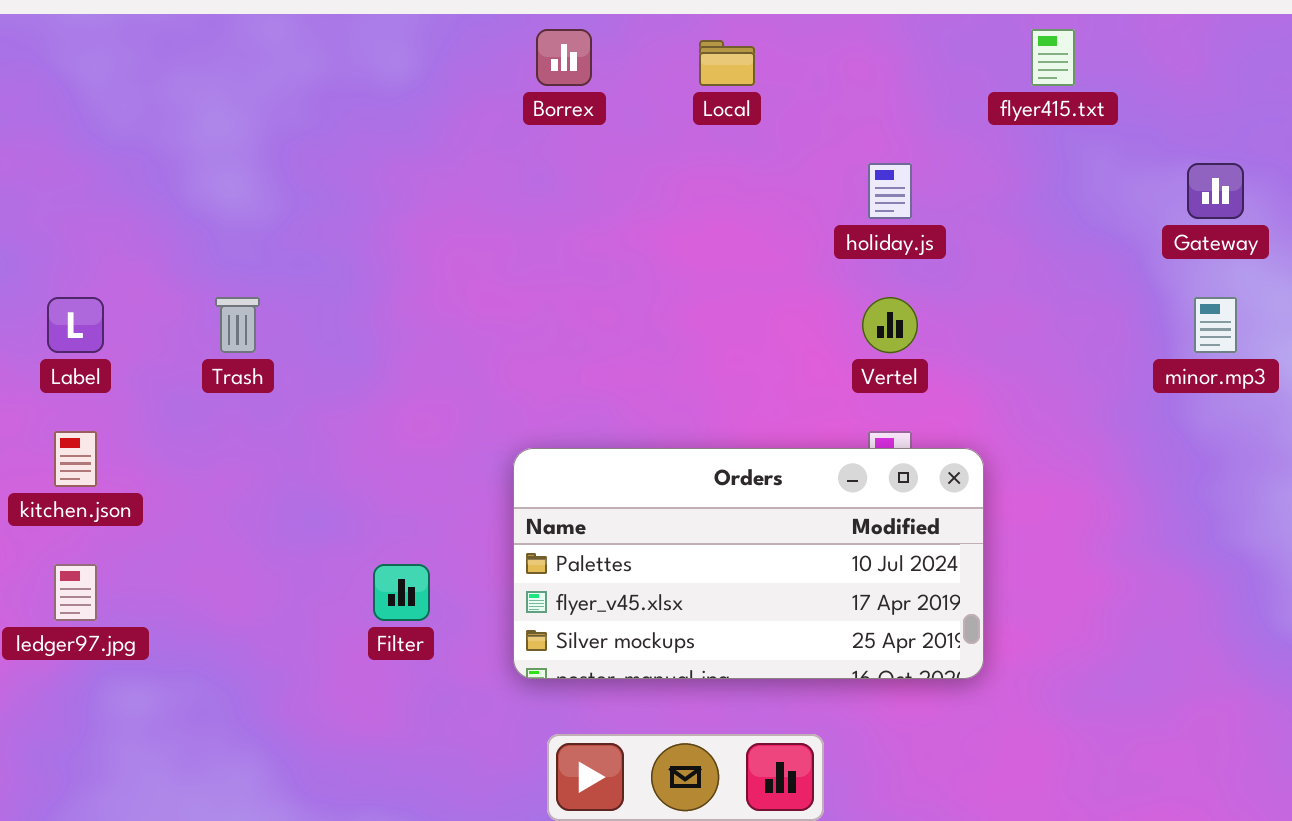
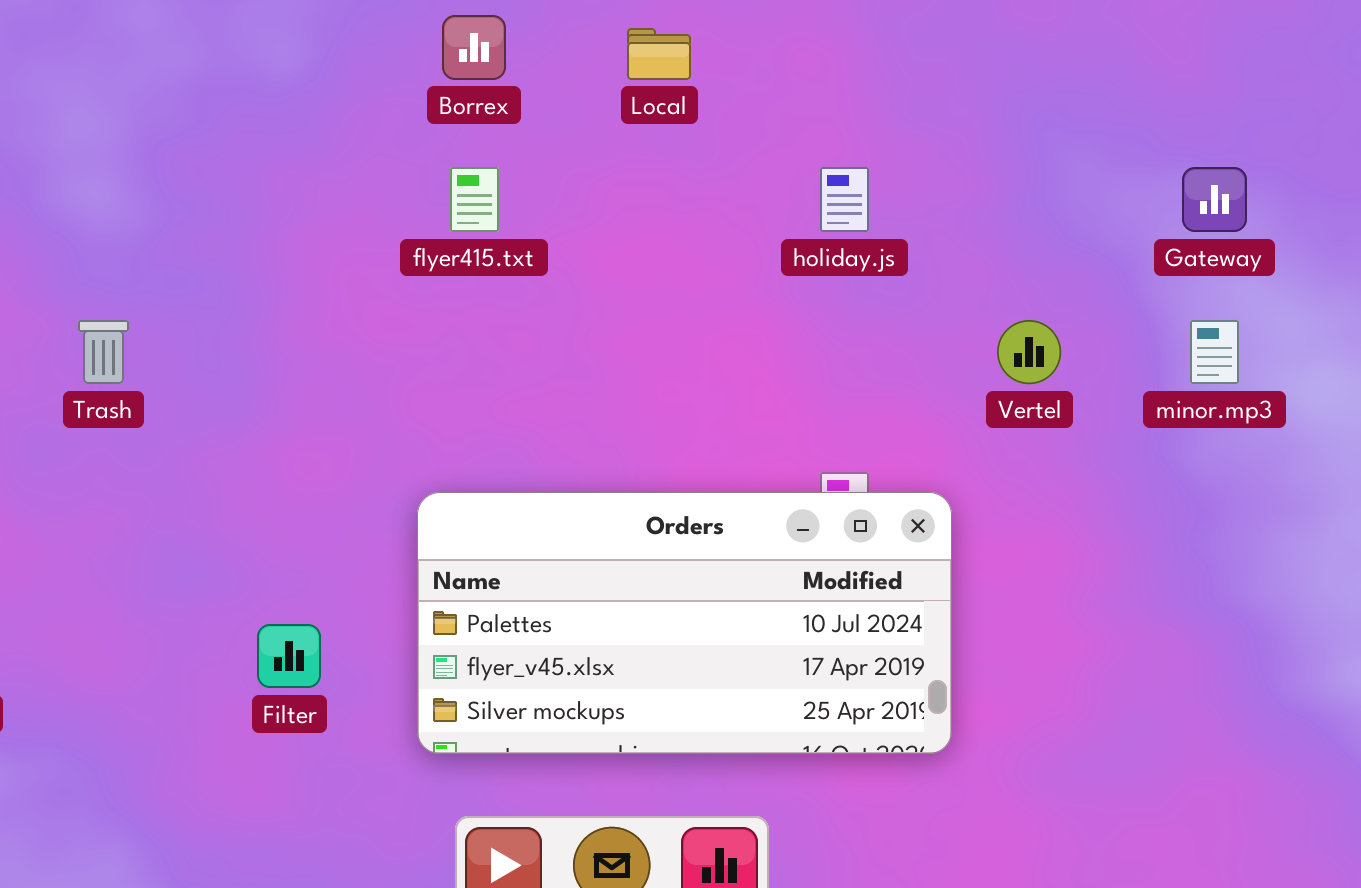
flyer415.txt: [1031,29,1075,86] -> [450,167,499,232], moved
Vertel: [862,297,918,353] -> [997,320,1061,384], moved

